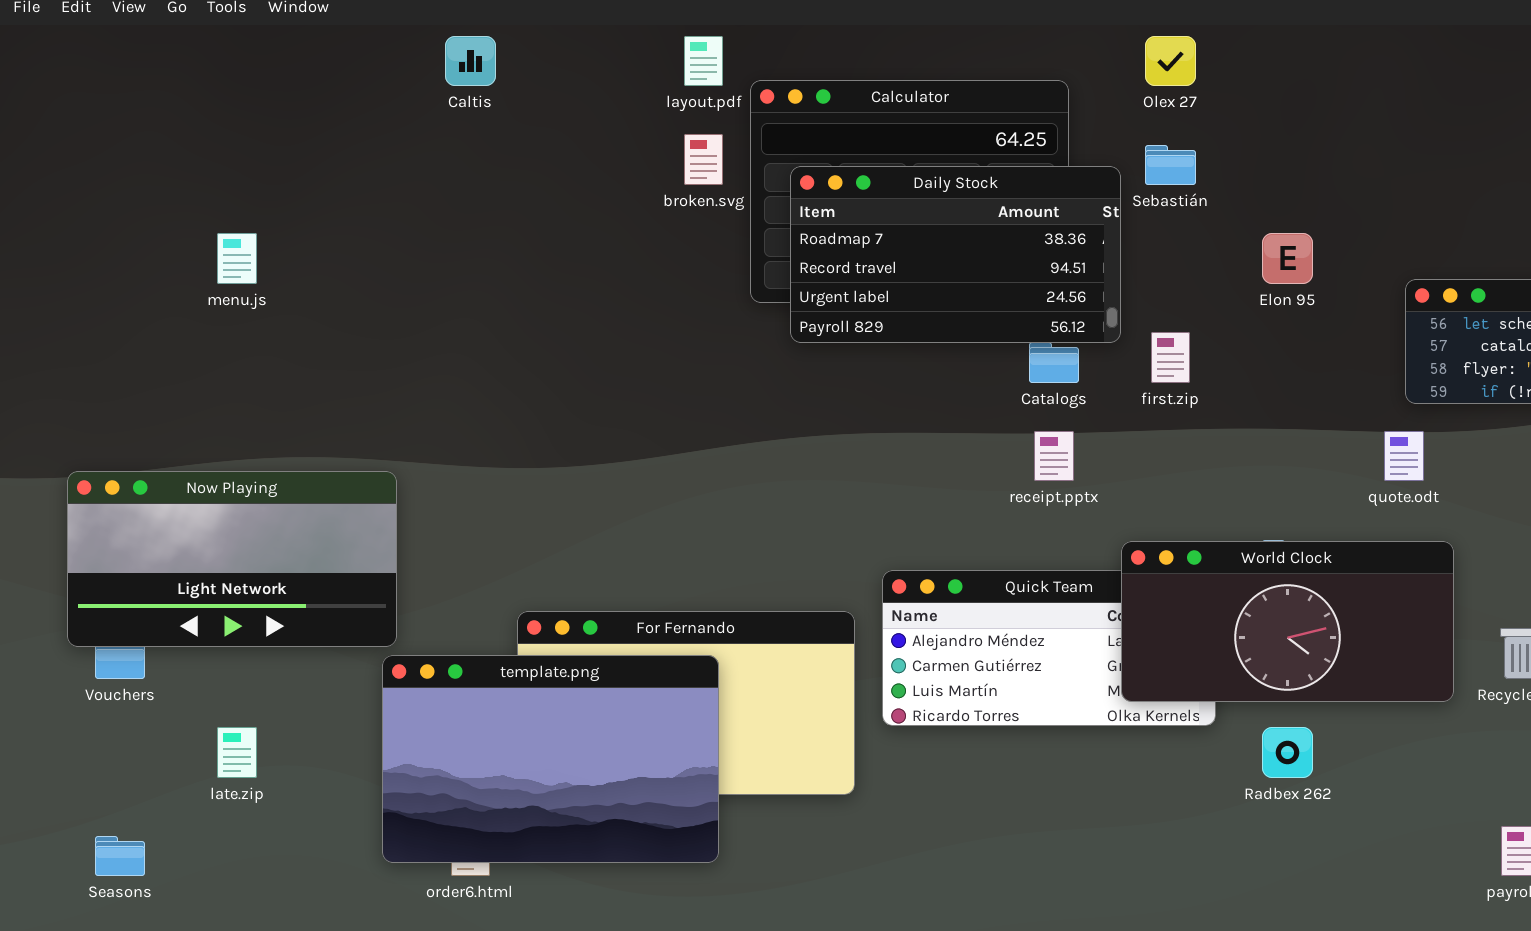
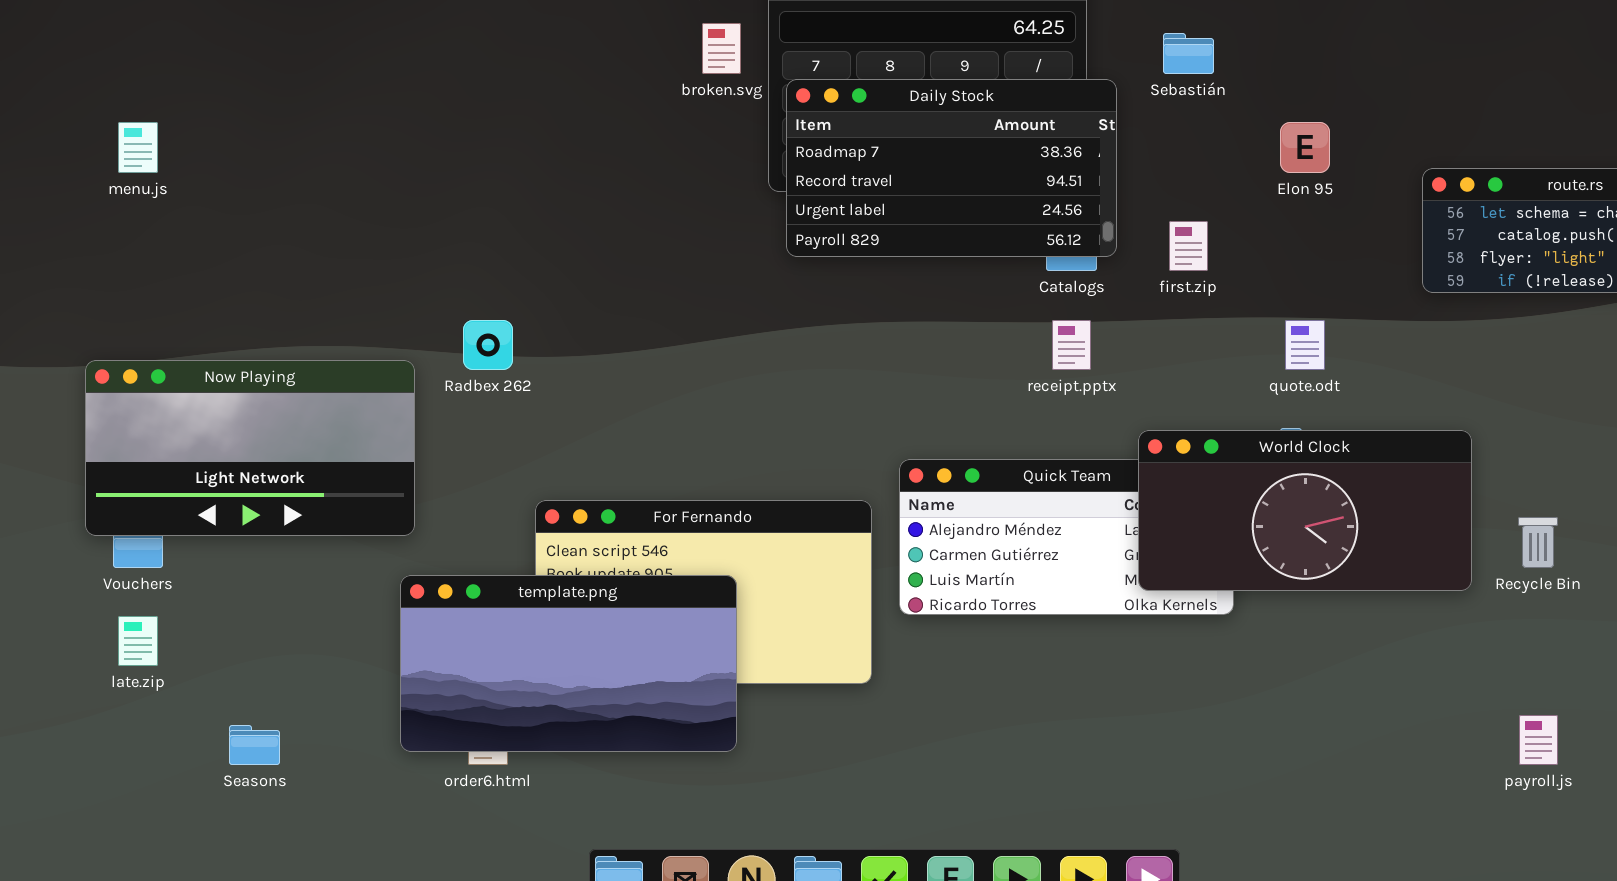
Daily Stock: [790,166,1121,343] -> [786,79,1117,257], moved
menu.js: [217,233,257,284] -> [118,122,158,173], moved
quote.odt: [1384,431,1424,481] -> [1285,320,1325,370], moved
template.png: [382,655,719,863] -> [400,575,737,752], resized
late.zip: [217,727,257,778] -> [118,616,158,666], moved
Radbex 262: [1262,727,1313,778] -> [463,320,513,370], moved
Seasons: [95,836,145,876] -> [229,725,280,765], moved

